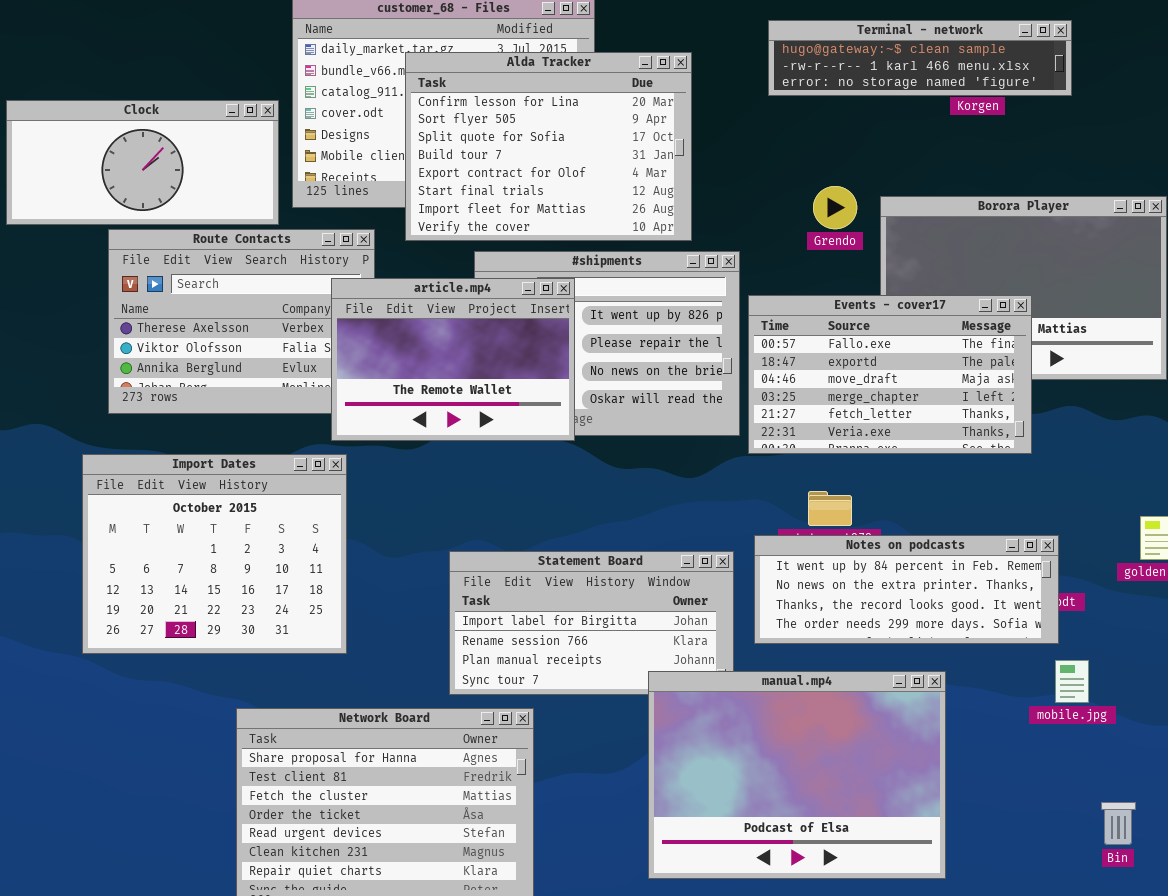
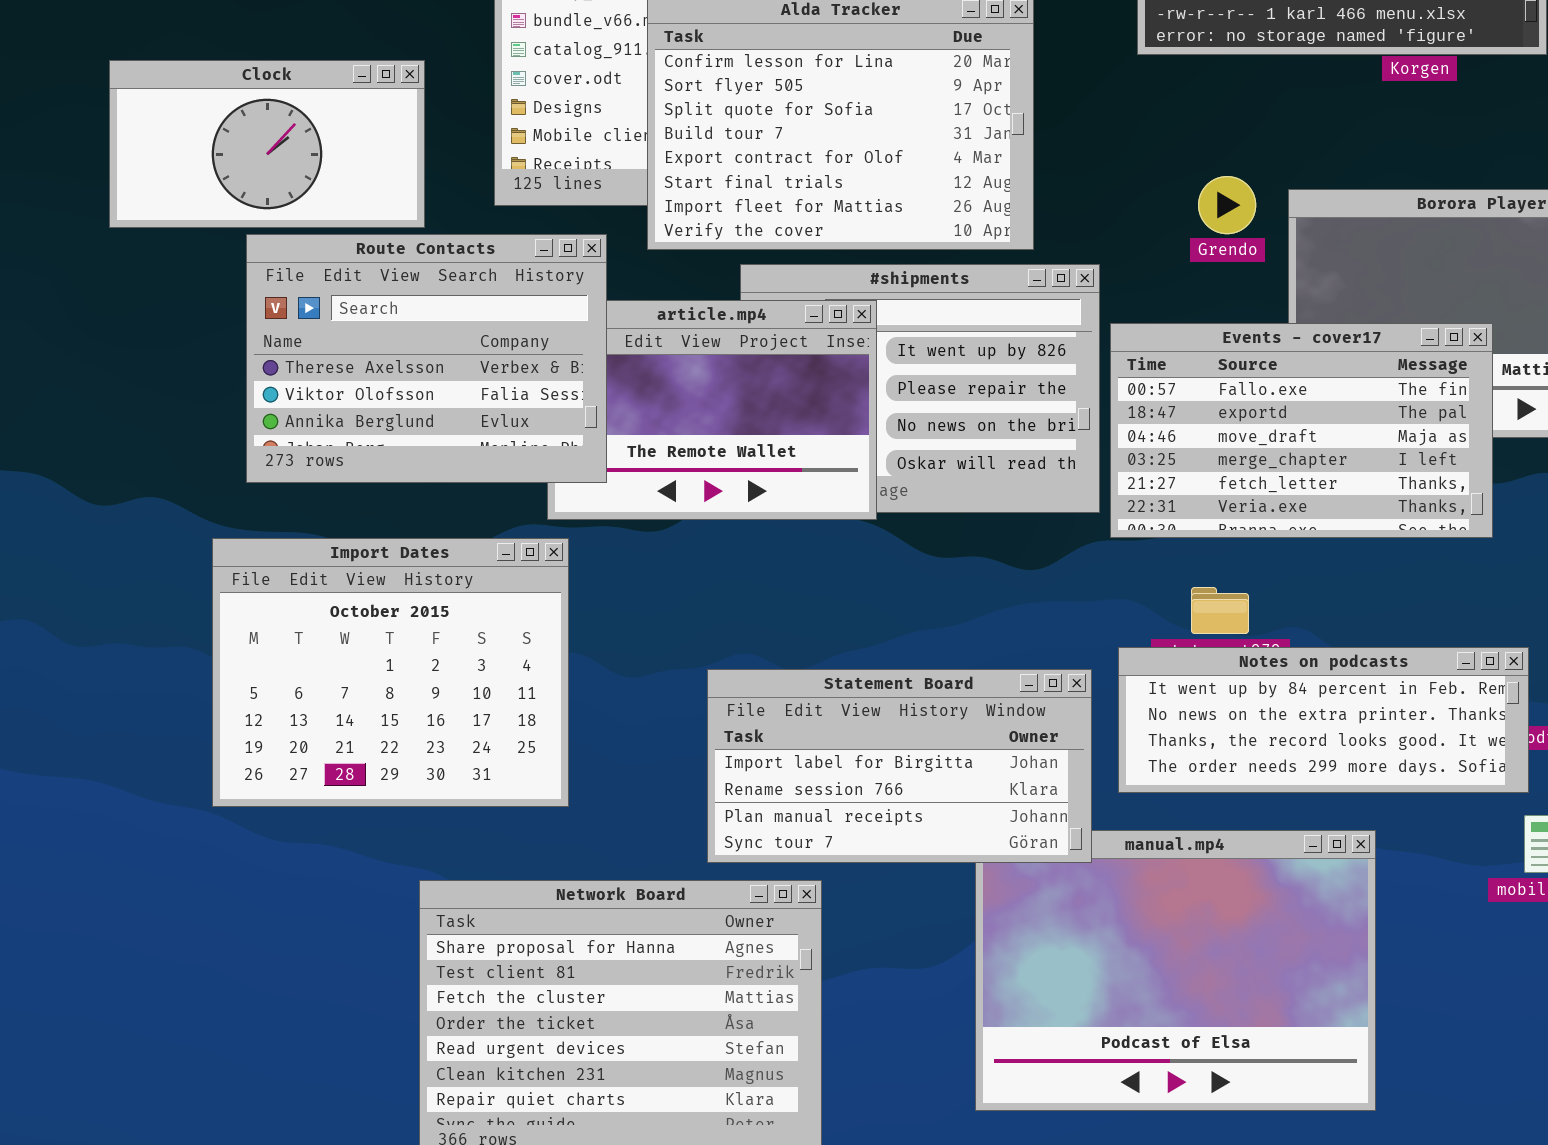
Clock: [6,100,279,225] -> [109,60,425,228], resized
Route Contacts: [108,229,375,414] -> [246,234,607,483], raised
Statement Board: [449,551,734,695] -> [707,669,1092,863], raised

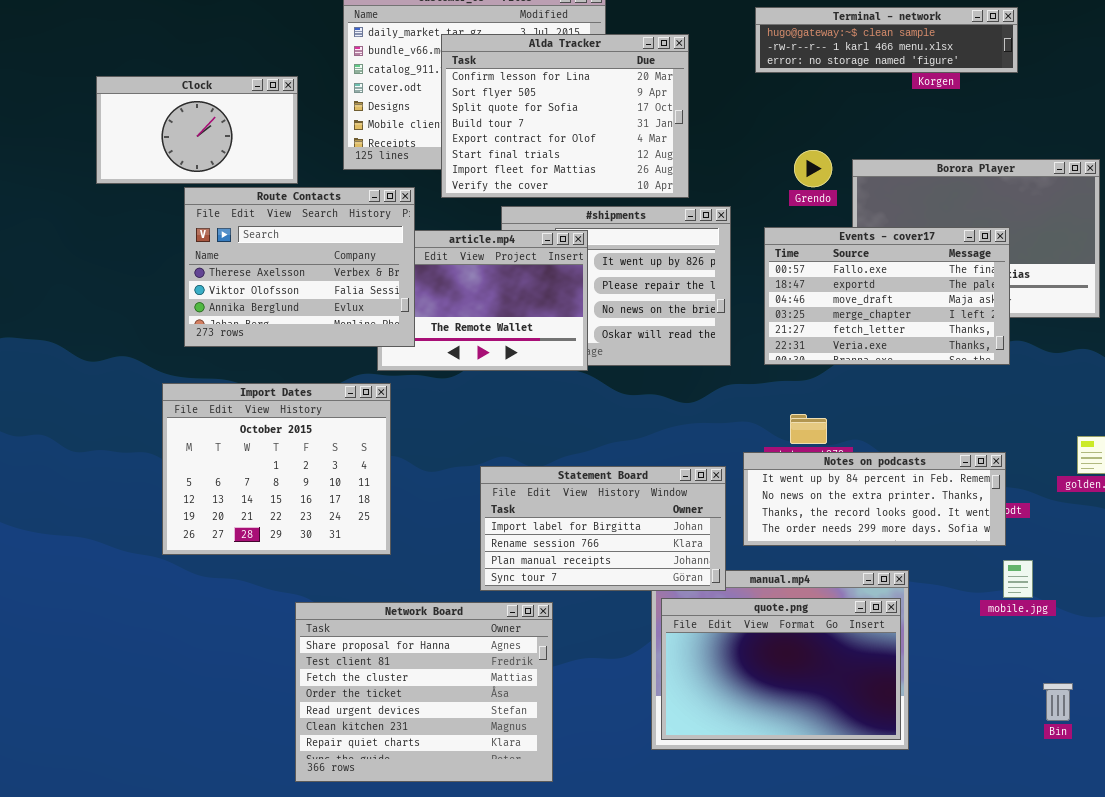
Events - cover17: [1110,323,1493,538] -> [764,227,1010,365], moved
quote.png: none -> [661,598,901,740], opened

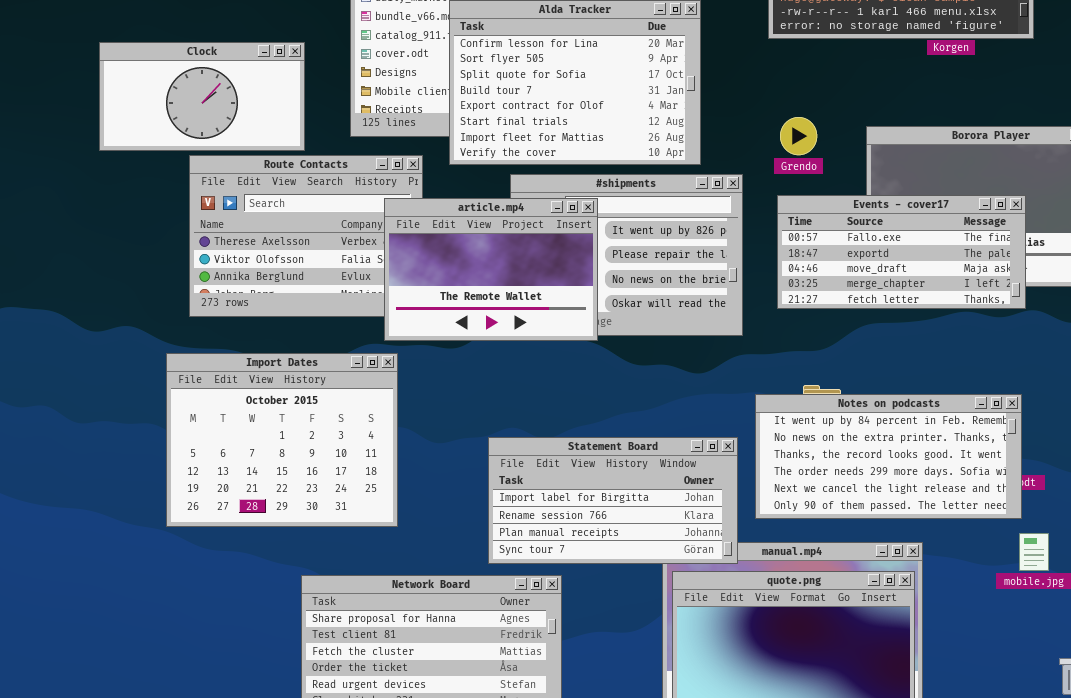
Grendo: [794,150,832,187] -> [780,117,817,155], moved
Events - cover17: [764,227,1010,365] -> [777,195,1026,309], resized
article.mp4: [377,230,588,371] -> [384,198,598,341], raised
Notes on podcasts: [743,452,1006,546] -> [755,394,1022,519], resized

